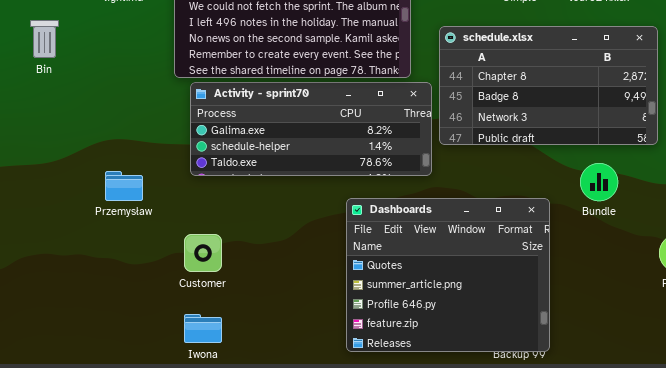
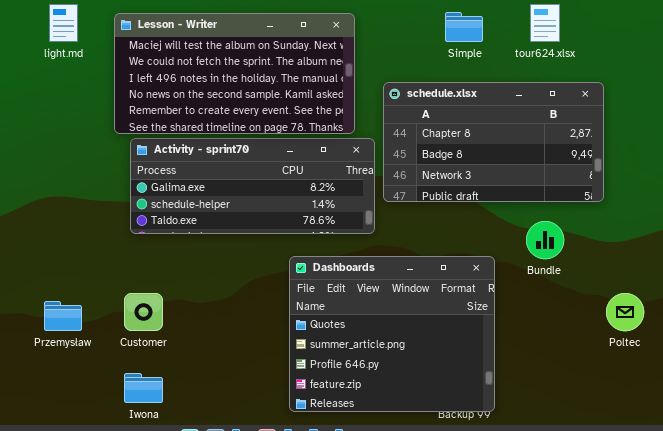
Przemysław: [105,171,143,201] -> [44,301,82,331], moved

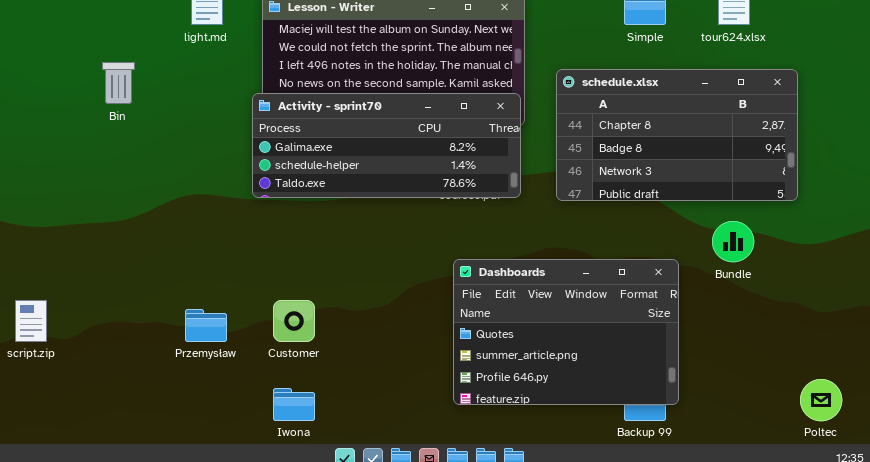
Activity - sprint70: [130,138,375,234] -> [252,93,521,198], moved
Dashboards: [289,256,495,412] -> [453,259,679,405], resized
Poltec: [606,293,644,331] -> [800,379,842,421], moved

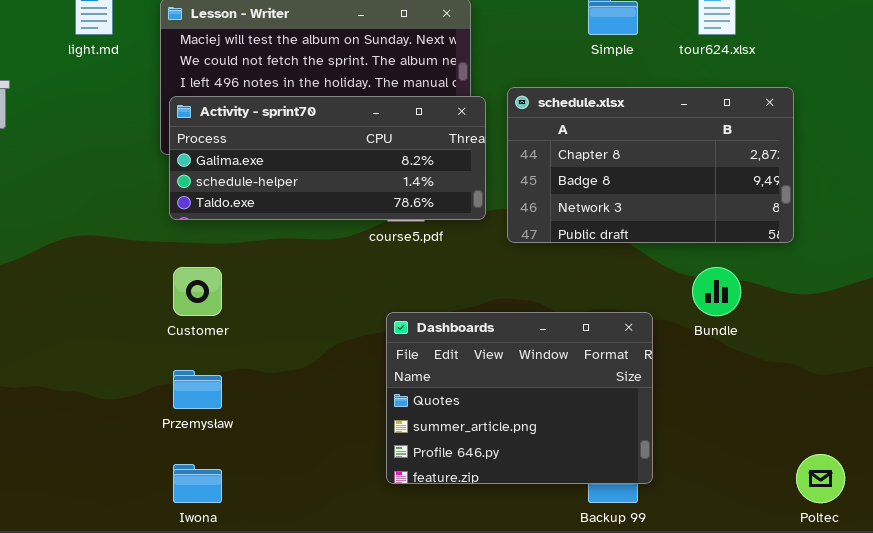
Activity - sprint70: [252,93,521,198] -> [169,96,486,220], moved
Customer: [273,300,315,342] -> [173,267,222,316], moved
Przemysław: [185,309,227,342] -> [173,370,222,409], moved

